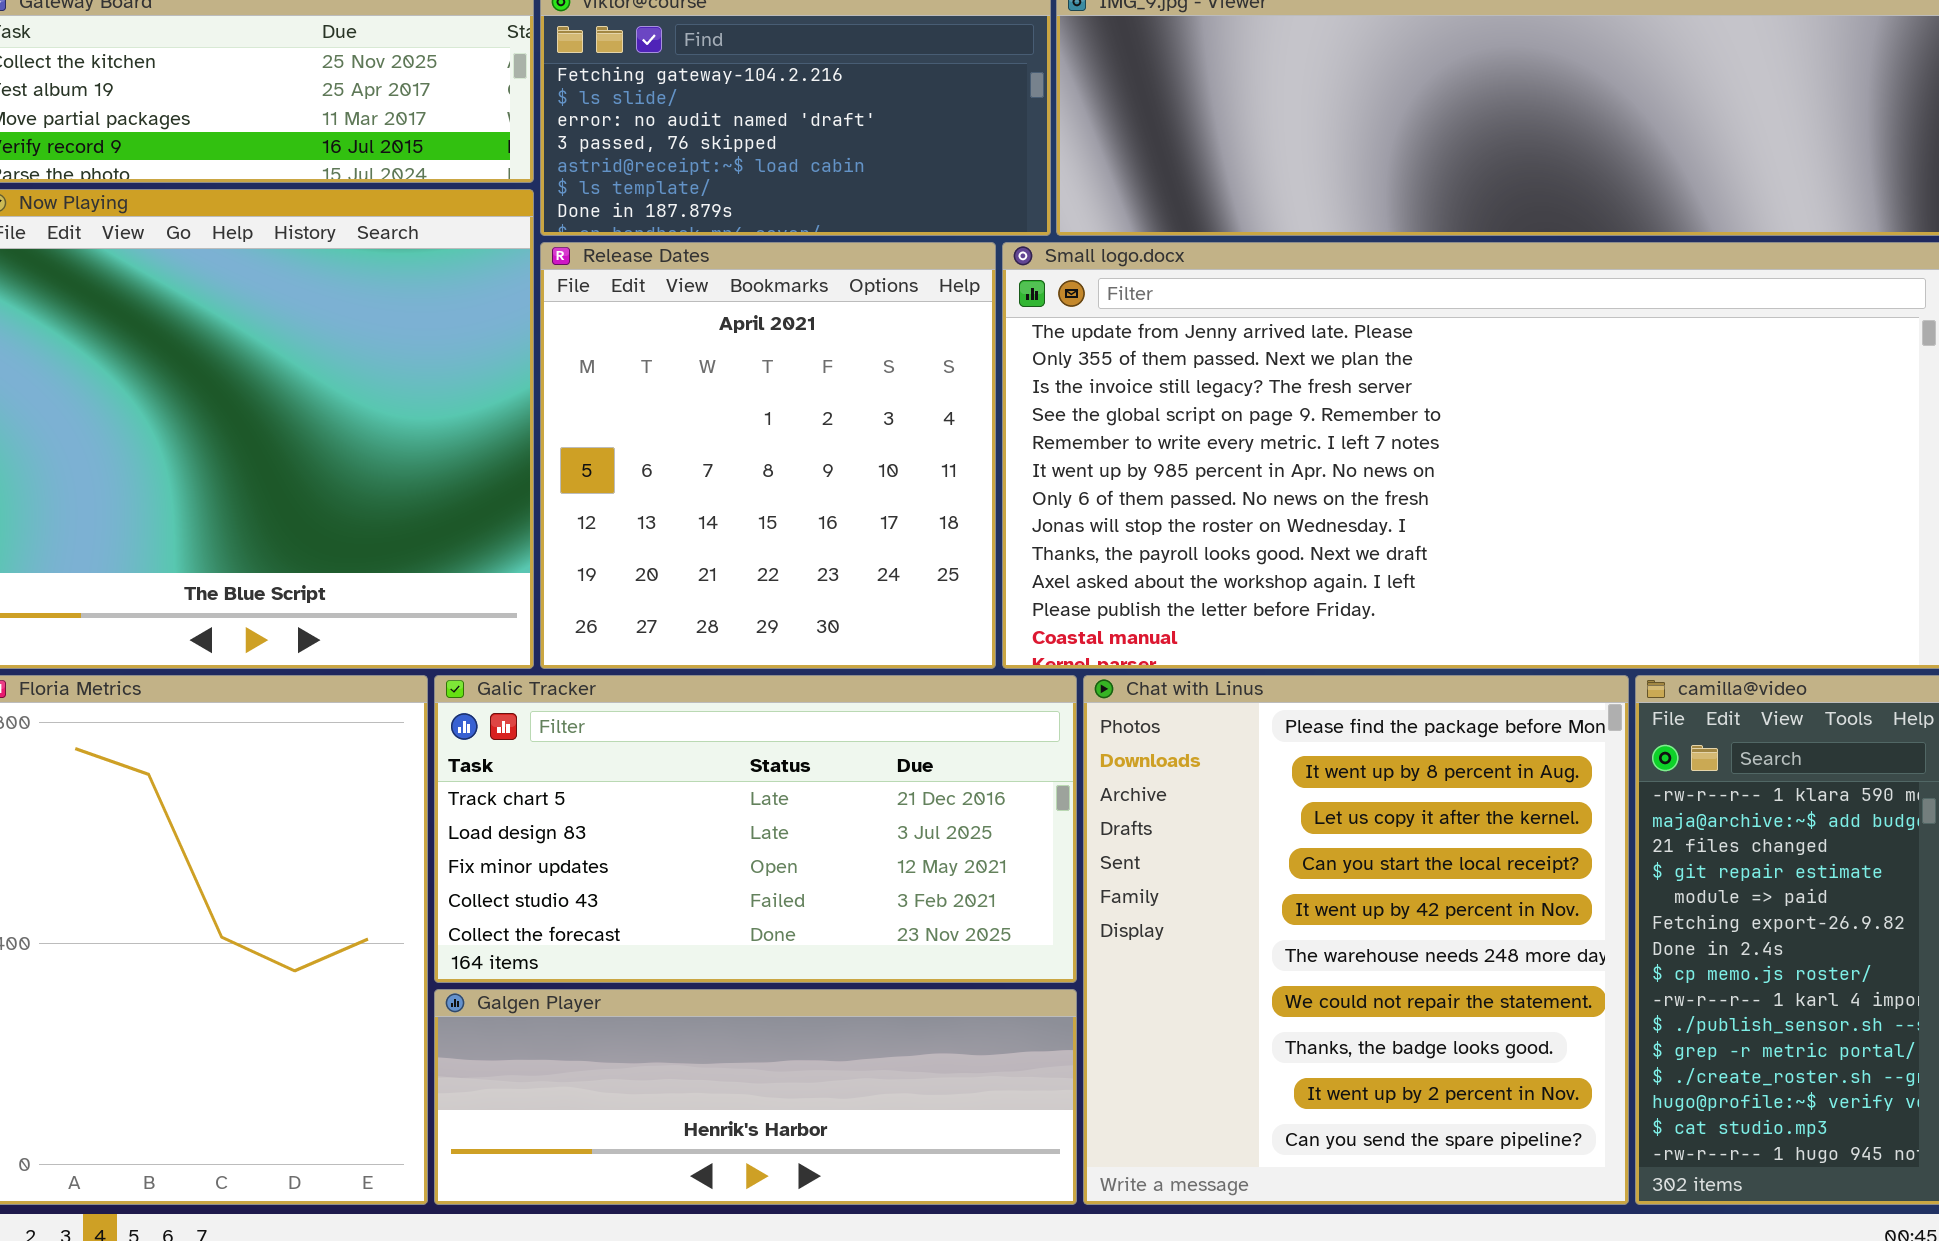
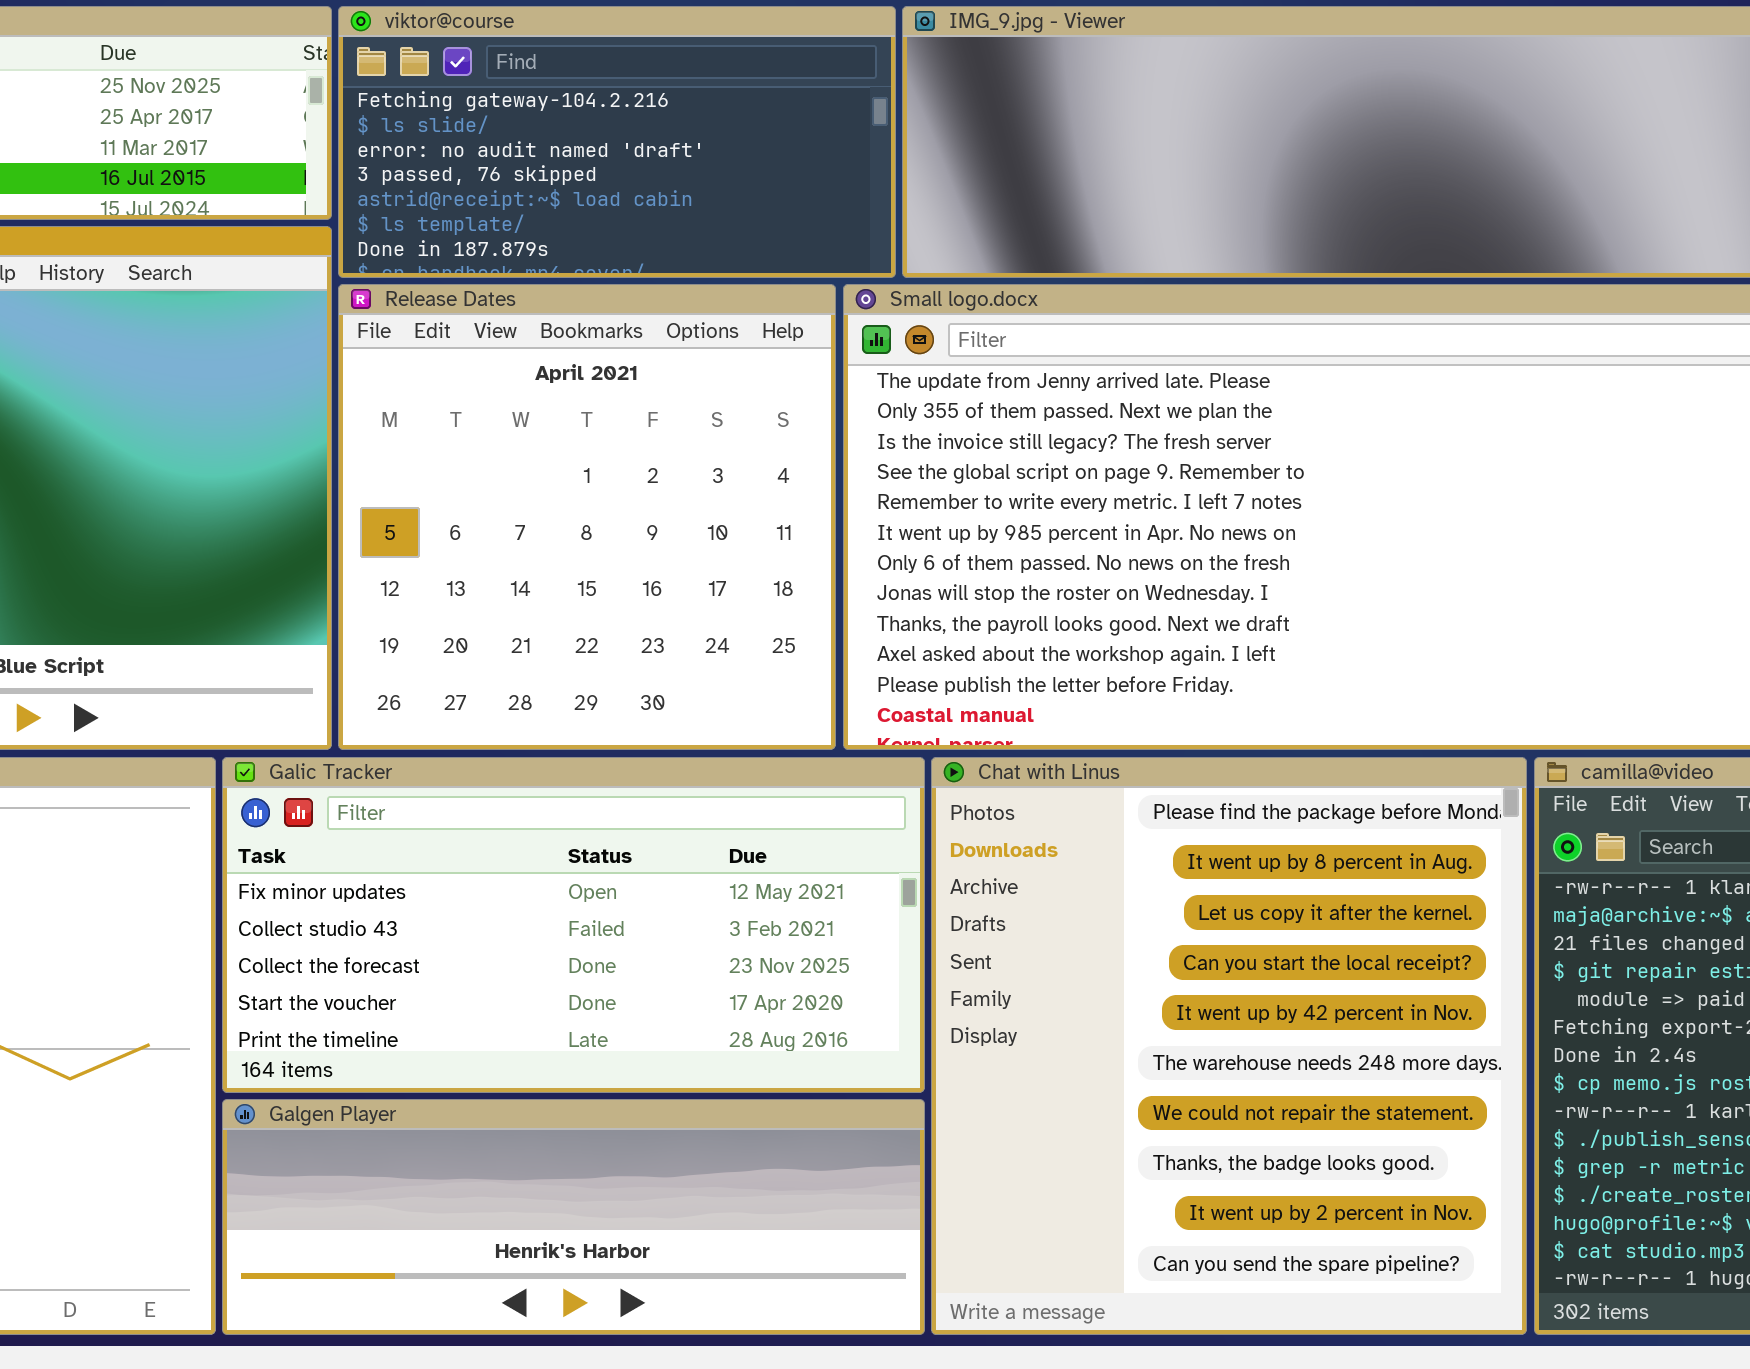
Galic Tracker: [434,675,1077,983] -> [222,757,925,1093], scrolled down 2 rows

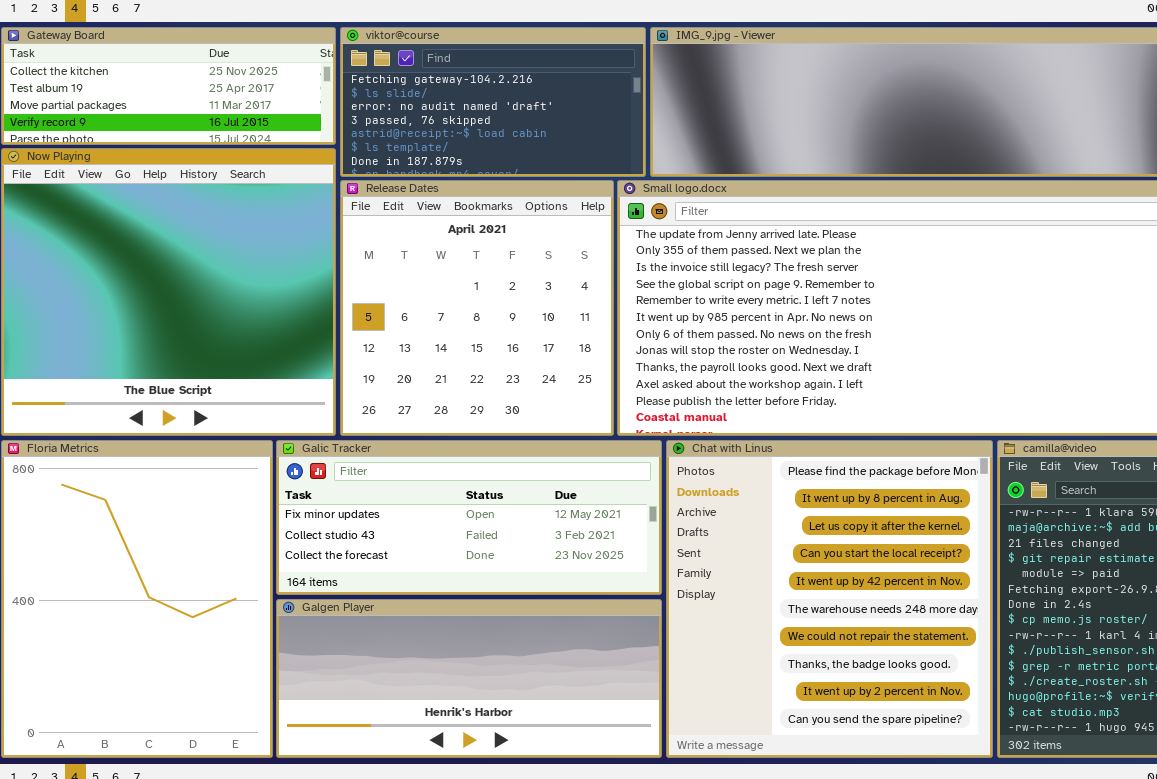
Galic Tracker: [222,757,925,1093] -> [276,440,662,595], resized
Galgen Player: [222,1099,925,1335] -> [276,599,662,758], resized

